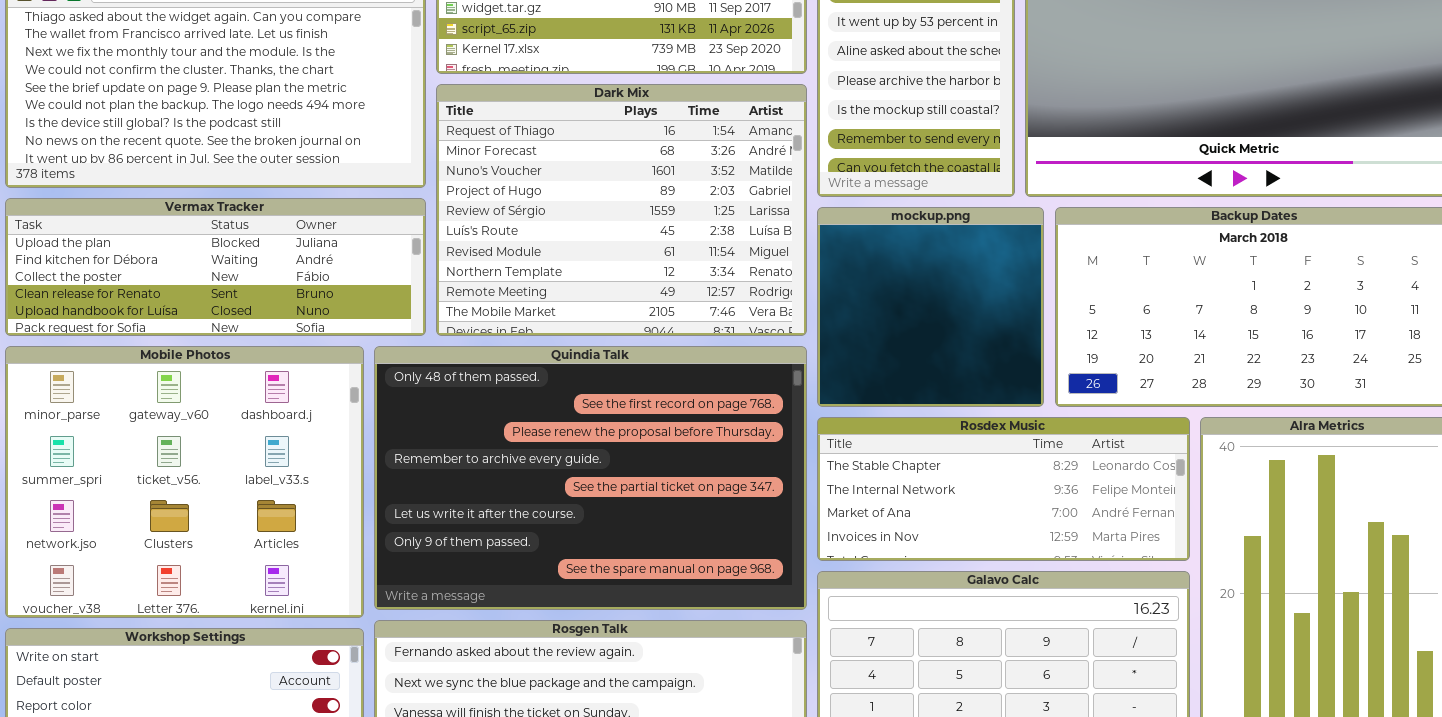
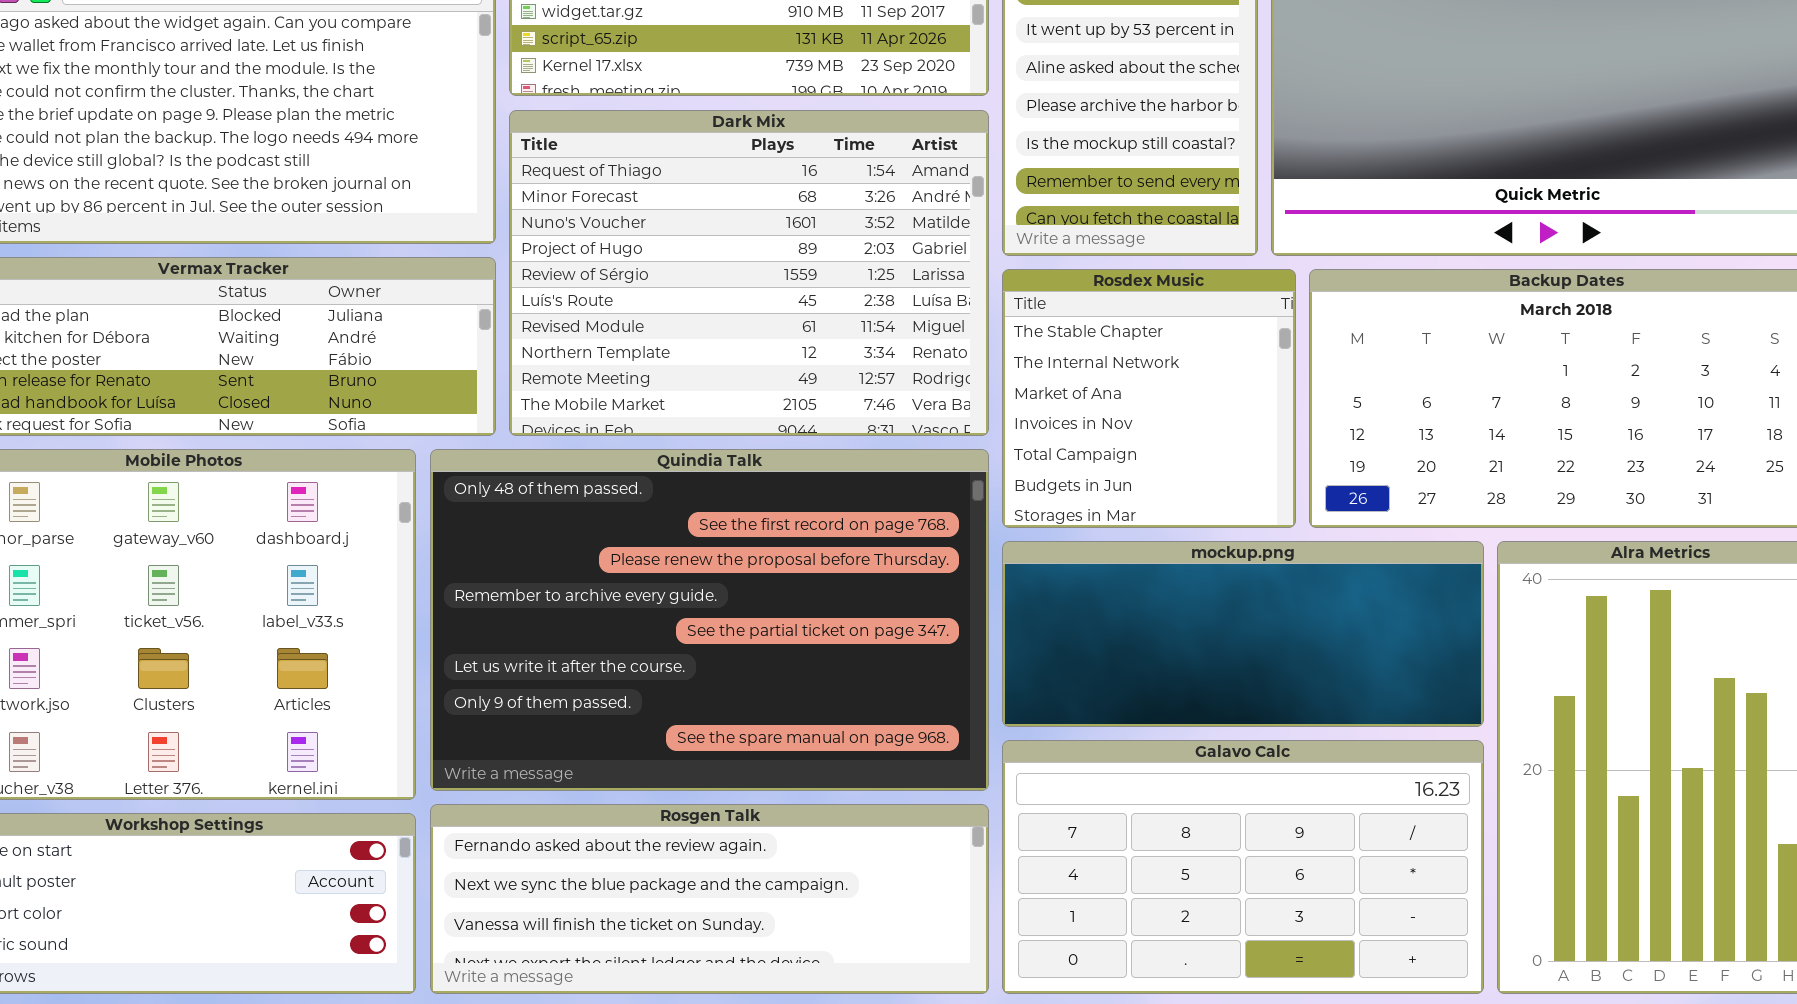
mockup.png: [817,207,1044,407] -> [1002,541,1484,727], moved, resized
Rosdex Music: [817,417,1190,561] -> [1002,269,1296,528], moved, resized

